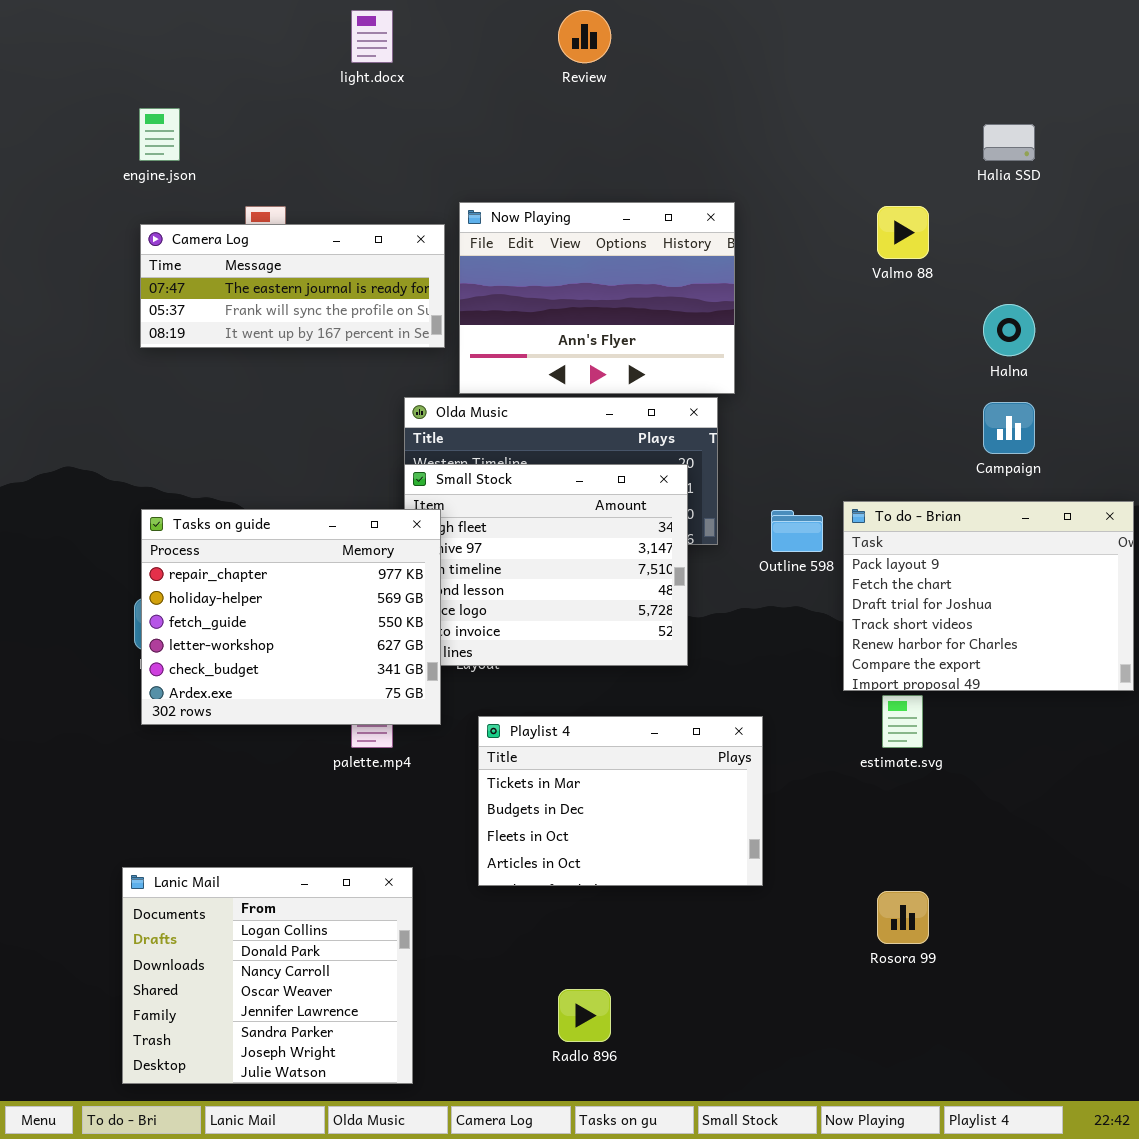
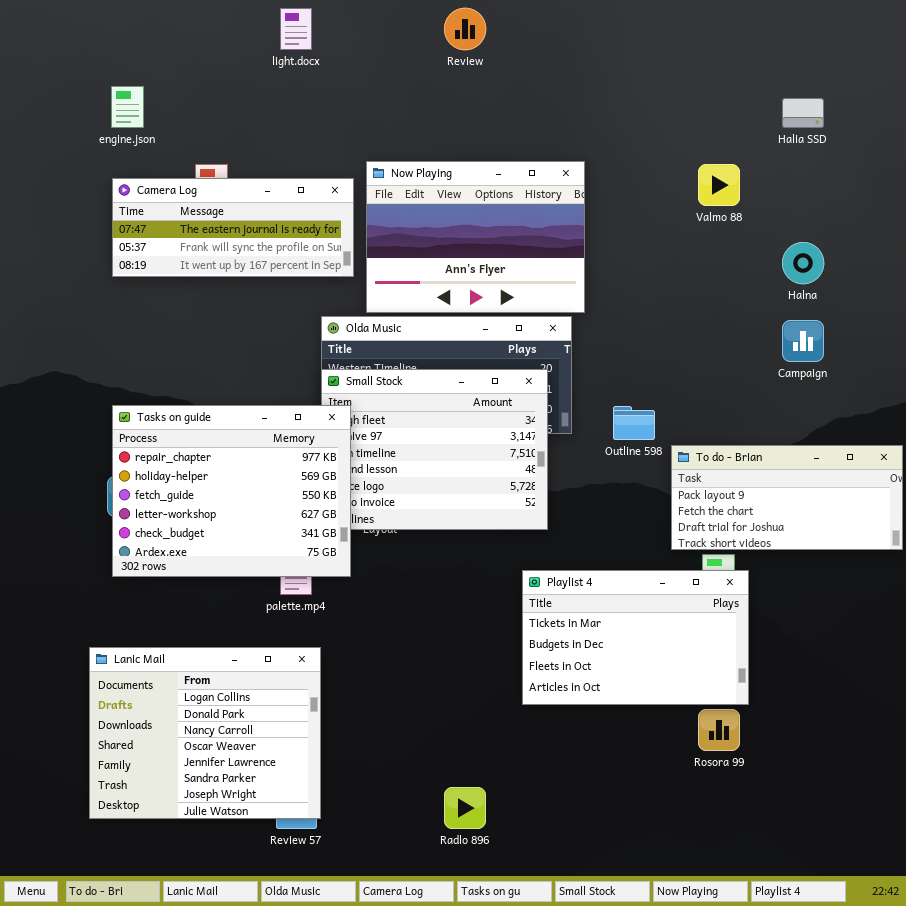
To do - Brian: [843,501,1134,691] -> [671,445,903,550], resized
Playlist 4: [478,716,763,886] -> [522,570,749,705], moved
Lanic Mail: [122,867,413,1084] -> [89,647,321,819], moved

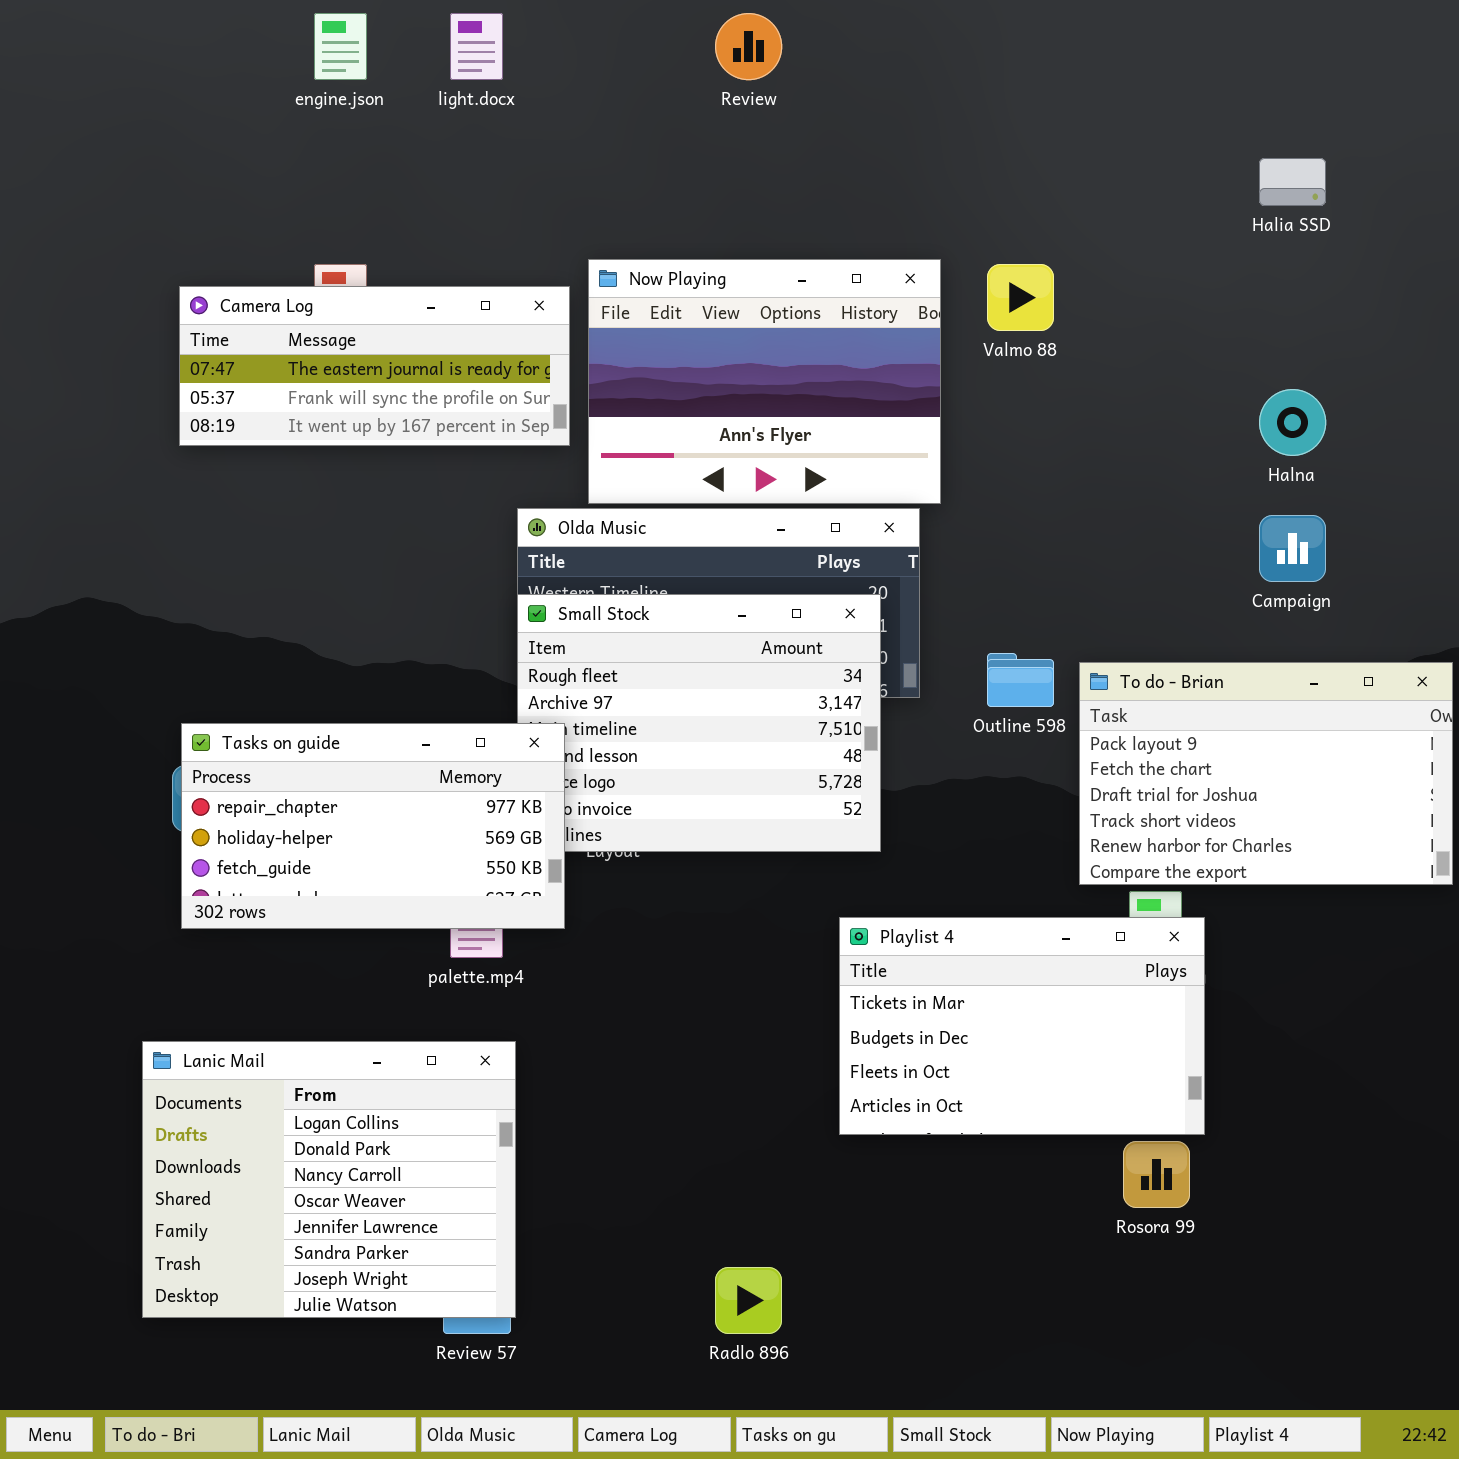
engine.json: [111,86,144,128] -> [314,13,367,80], moved
Valmo 88: [698,164,740,206] -> [987,264,1054,331], moved
Tasks on guide: [112,405,351,577] -> [181,723,565,929], resized
To do - Brian: [671,445,903,550] -> [1079,662,1453,885], resized

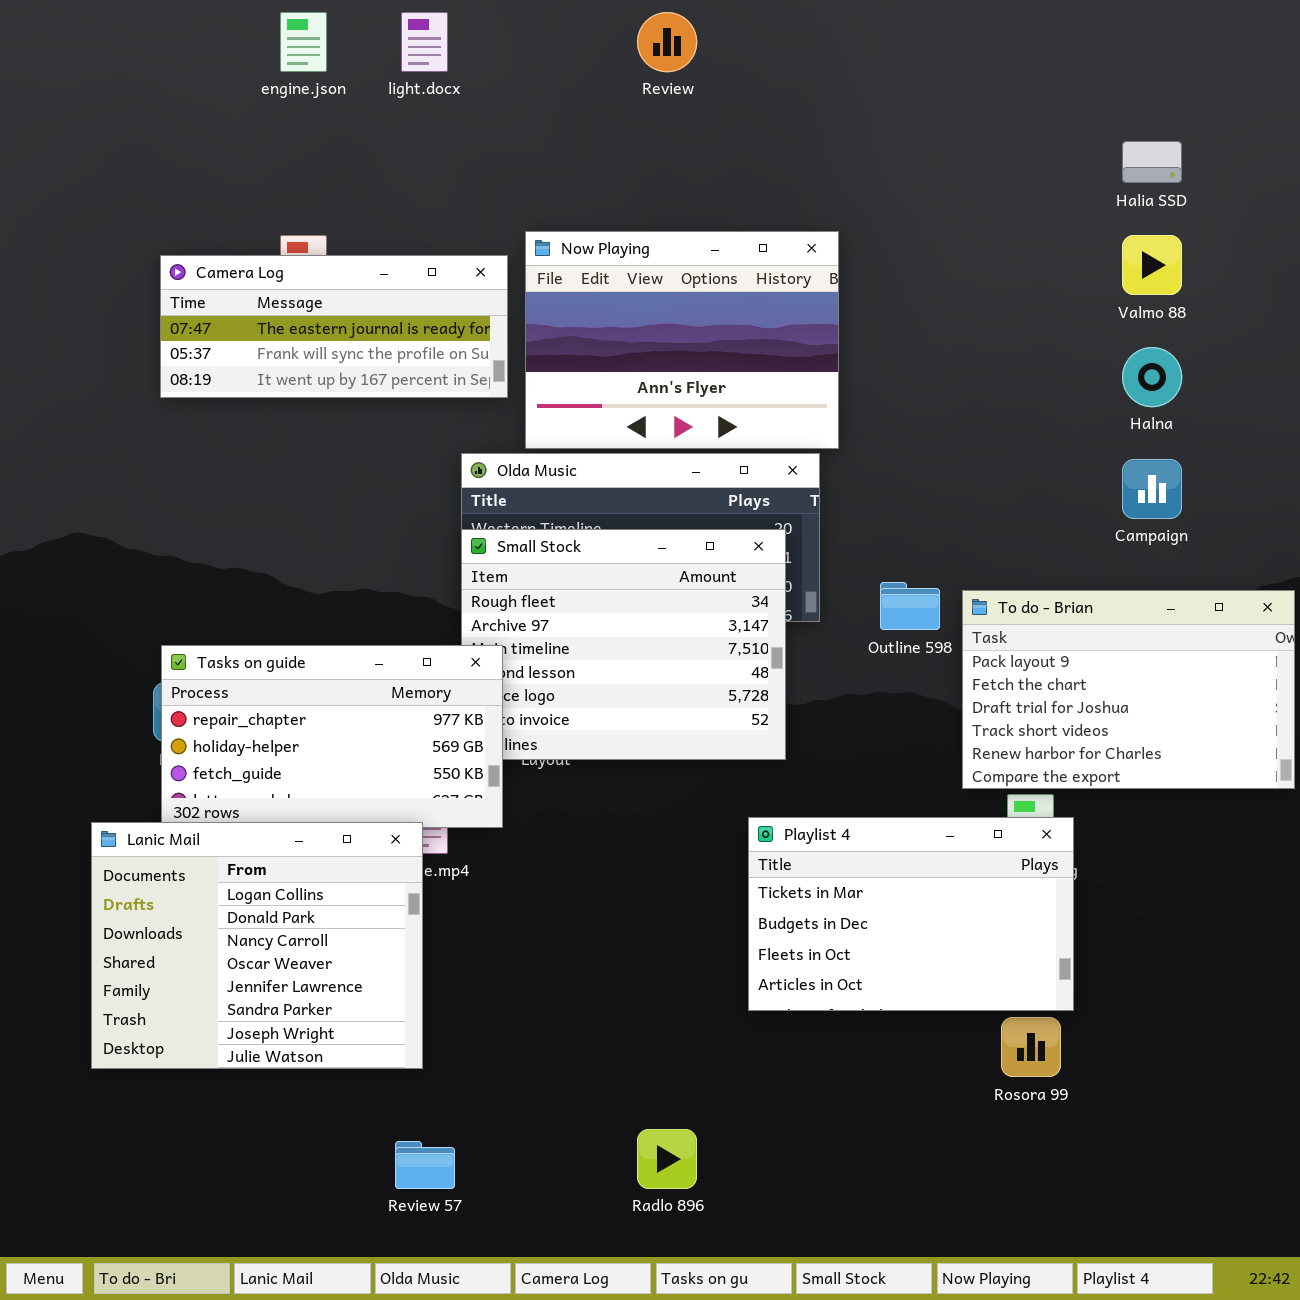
Valmo 88: [987,264,1054,331] -> [1122,235,1182,295], moved
Lanic Mail: [142,1041,516,1318] -> [91,822,423,1069], moved

